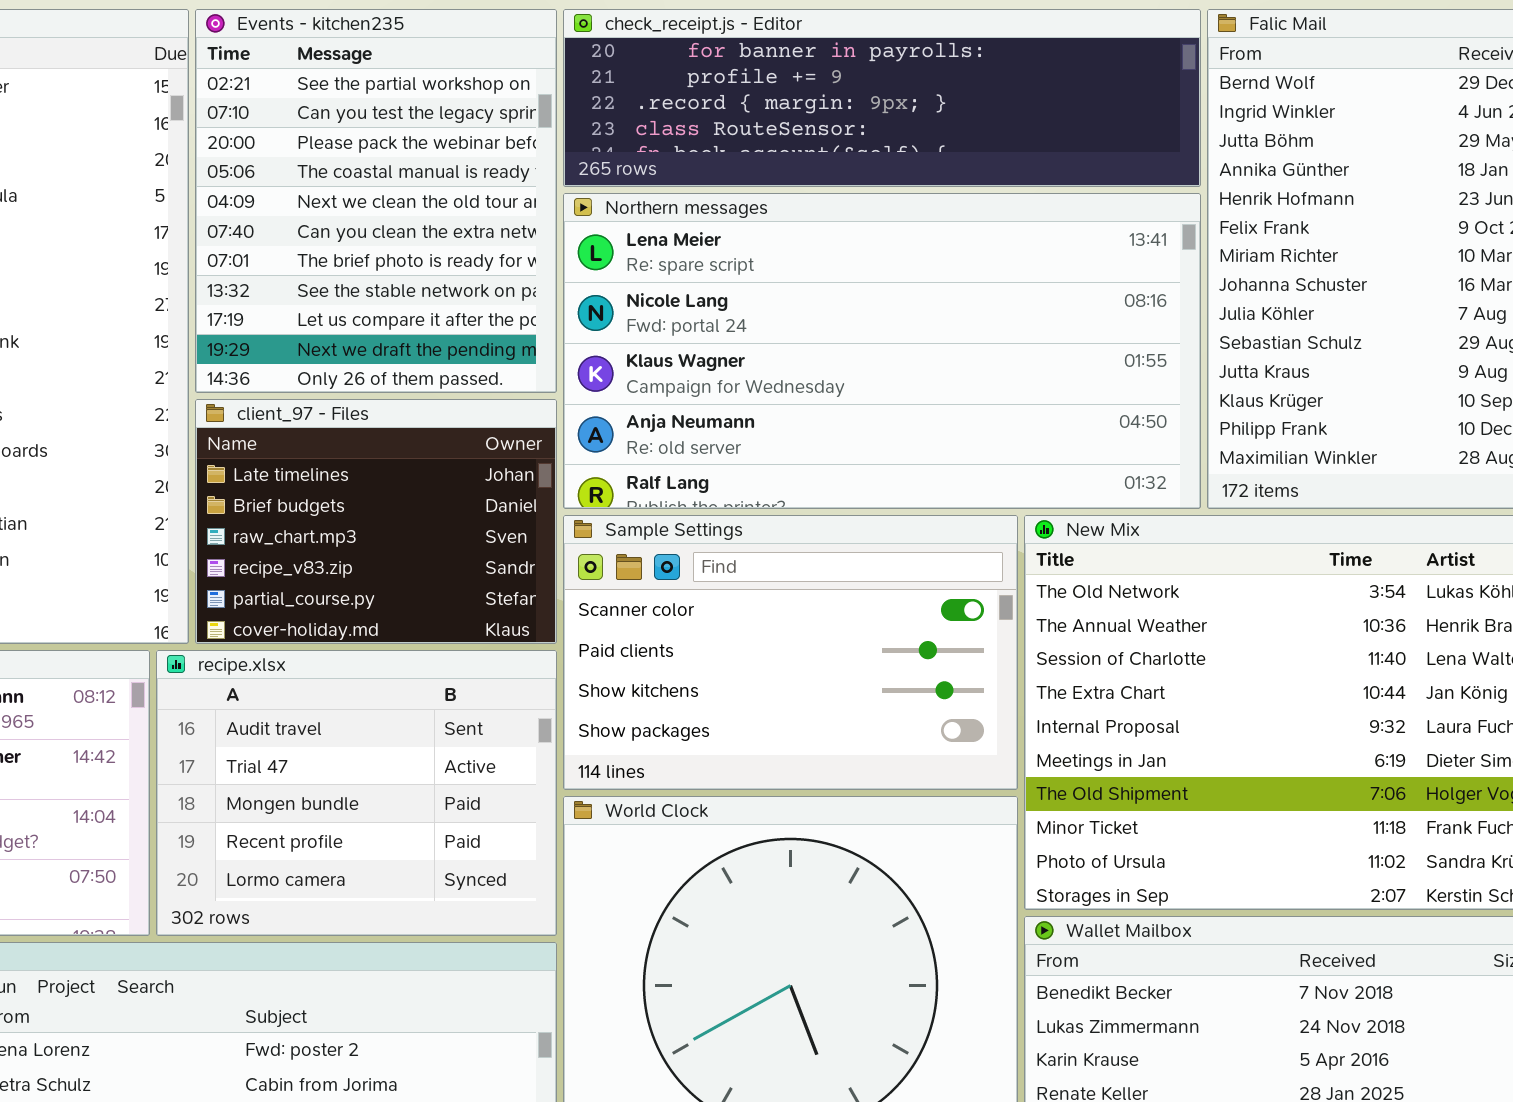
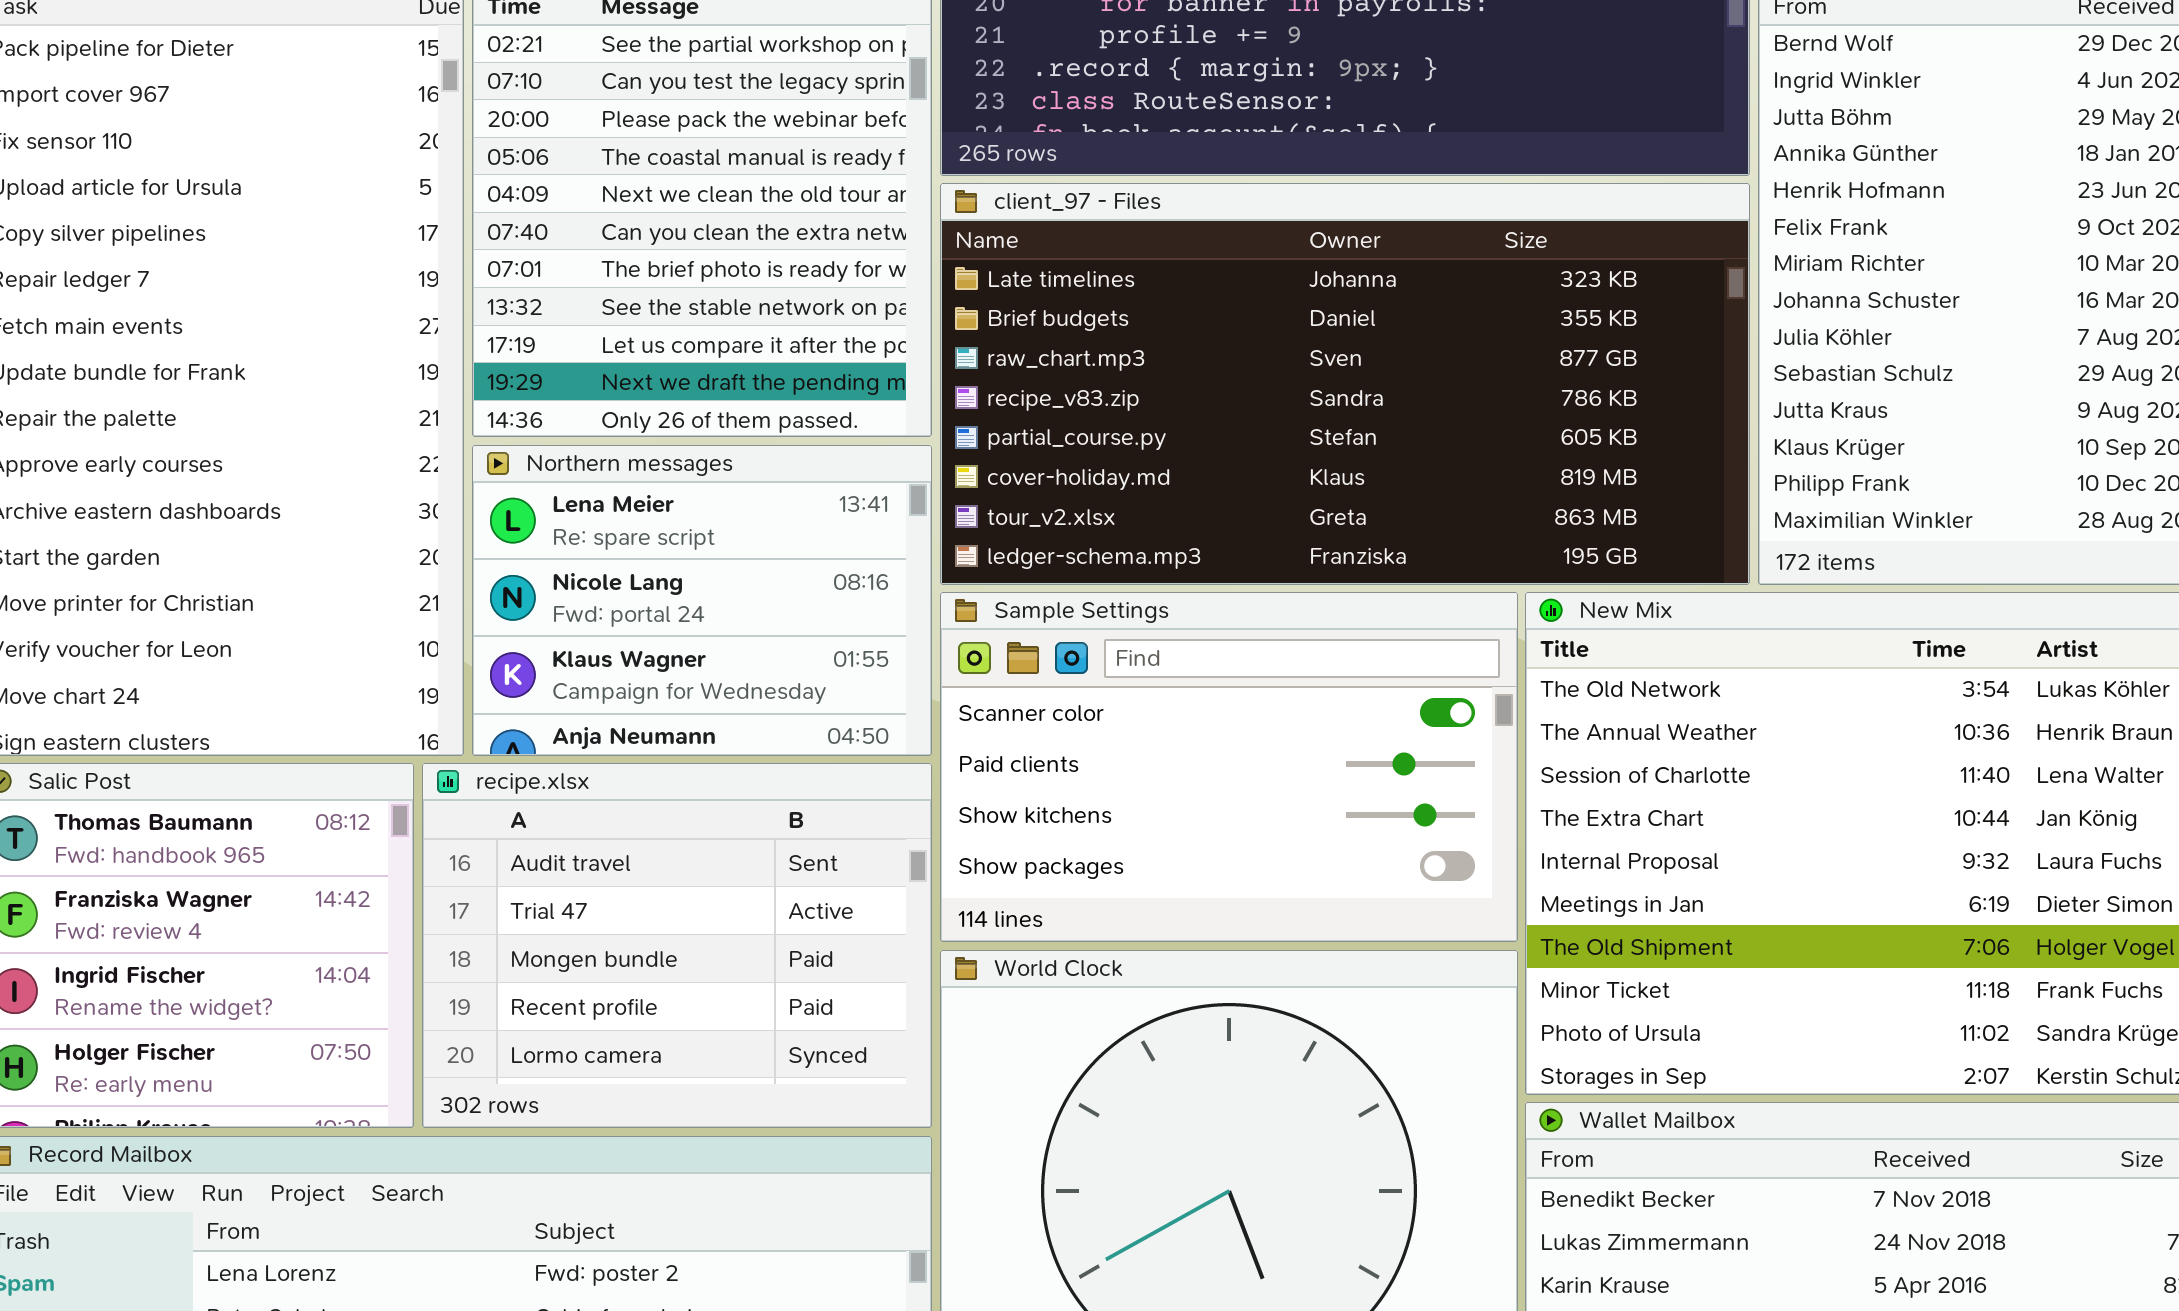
Northern messages: [563,193,1201,509] -> [472,445,932,756], moved, resized
client_97 - Files: [195,399,557,644] -> [940,183,1750,585], moved, resized

